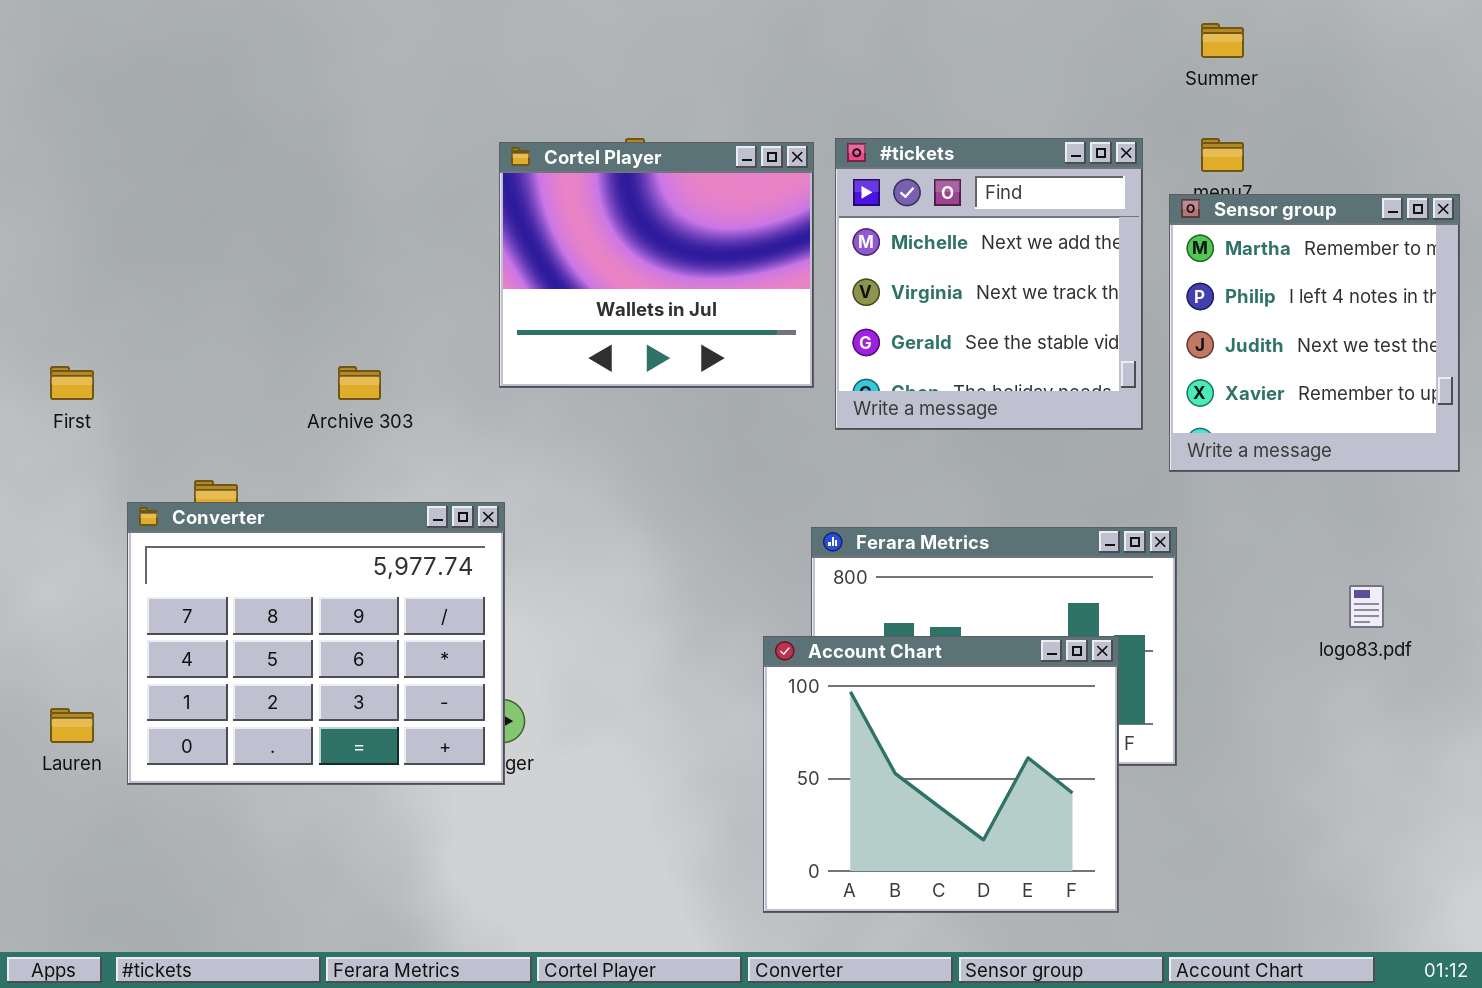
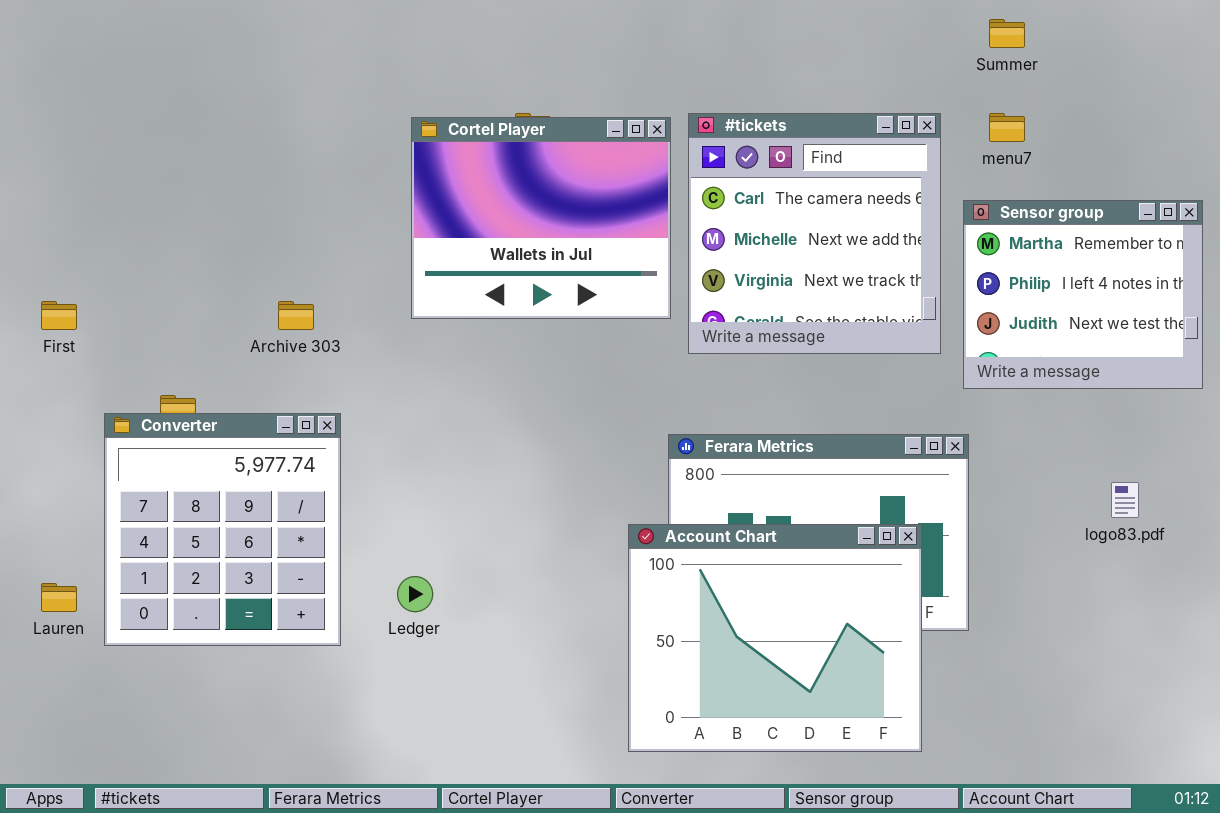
#tickets: [835,138,1143,430] -> [688,113,941,354], scrolled up 1 row
Sensor group: [1169,194,1460,472] -> [963,200,1203,389], resized
Converter: [127,502,505,785] -> [104,413,341,646], resized

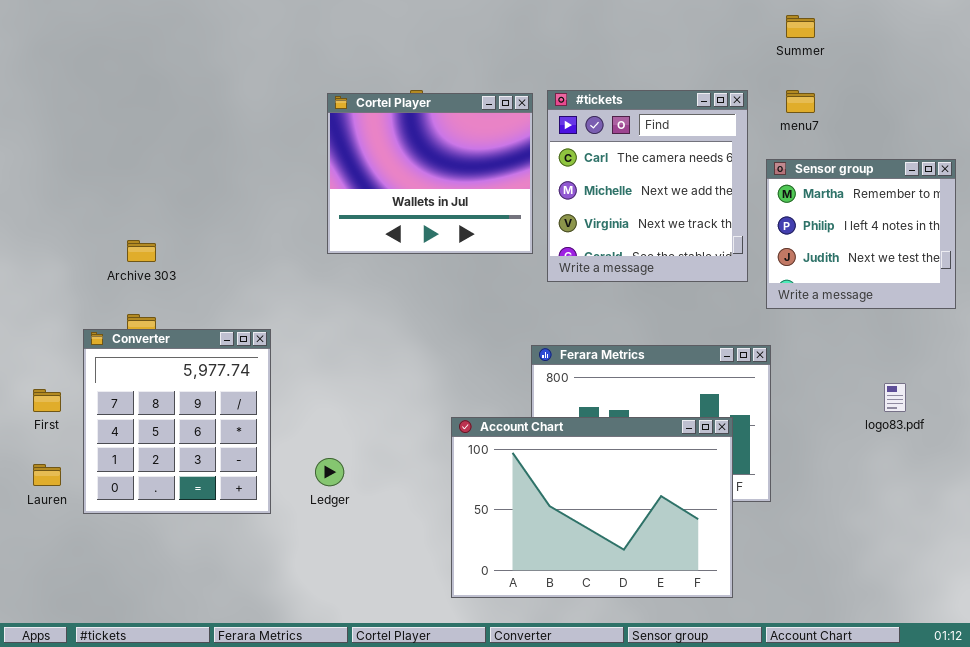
First: [41,301,77,330] -> [33,389,61,412], moved
Archive 303: [278,301,314,330] -> [127,240,156,262], moved
Account Chart: [628,524,922,752] -> [451,417,733,598], resized

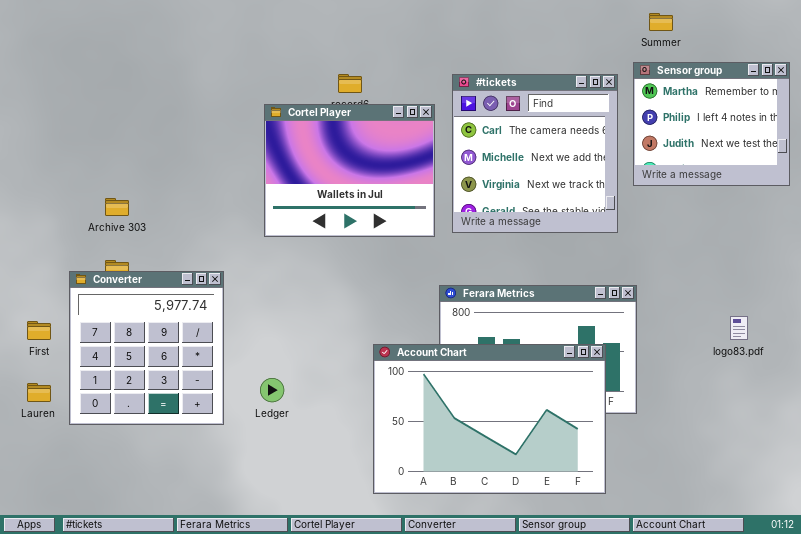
Cortel Player: [327,93,533,254] -> [264,104,435,237], moved
Sensor group: [766,159,956,309] -> [633,62,790,186], moved

